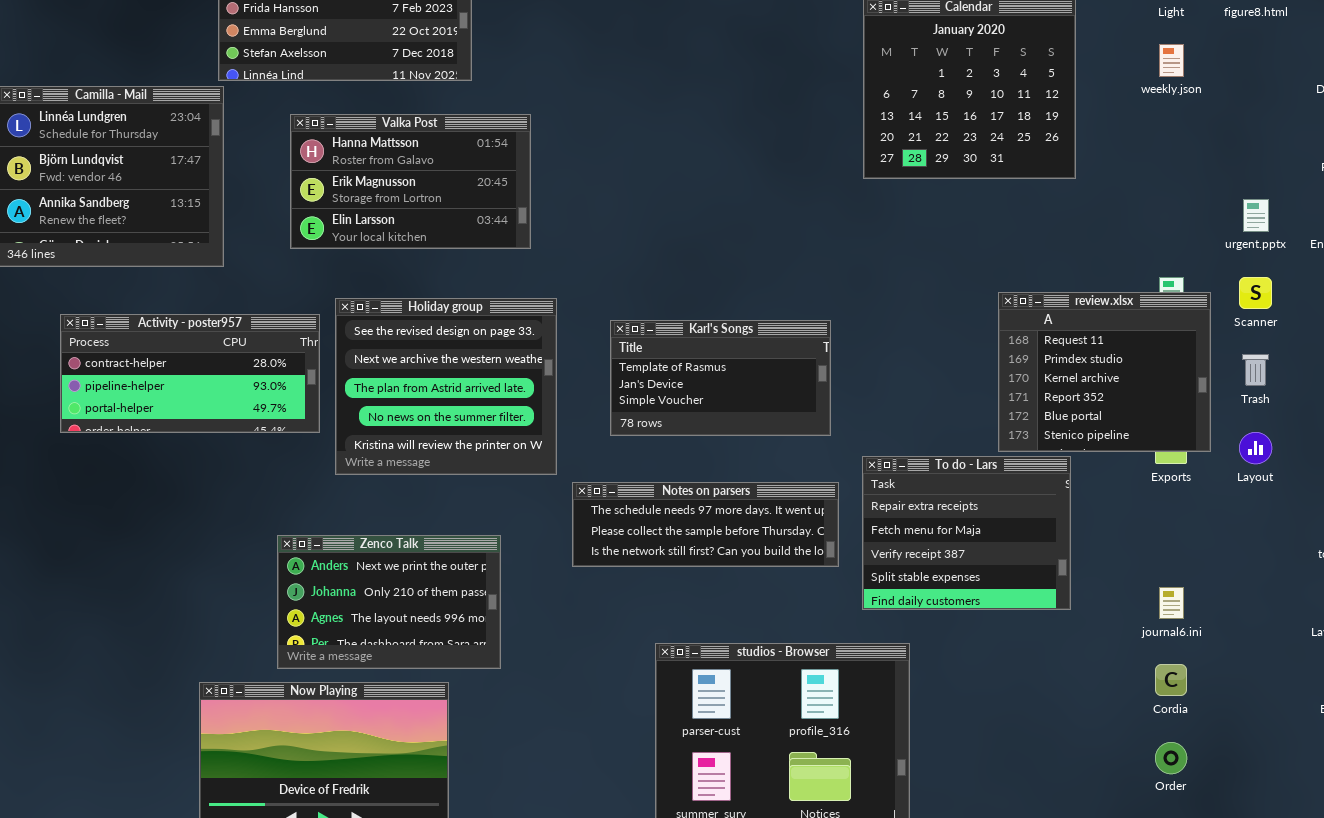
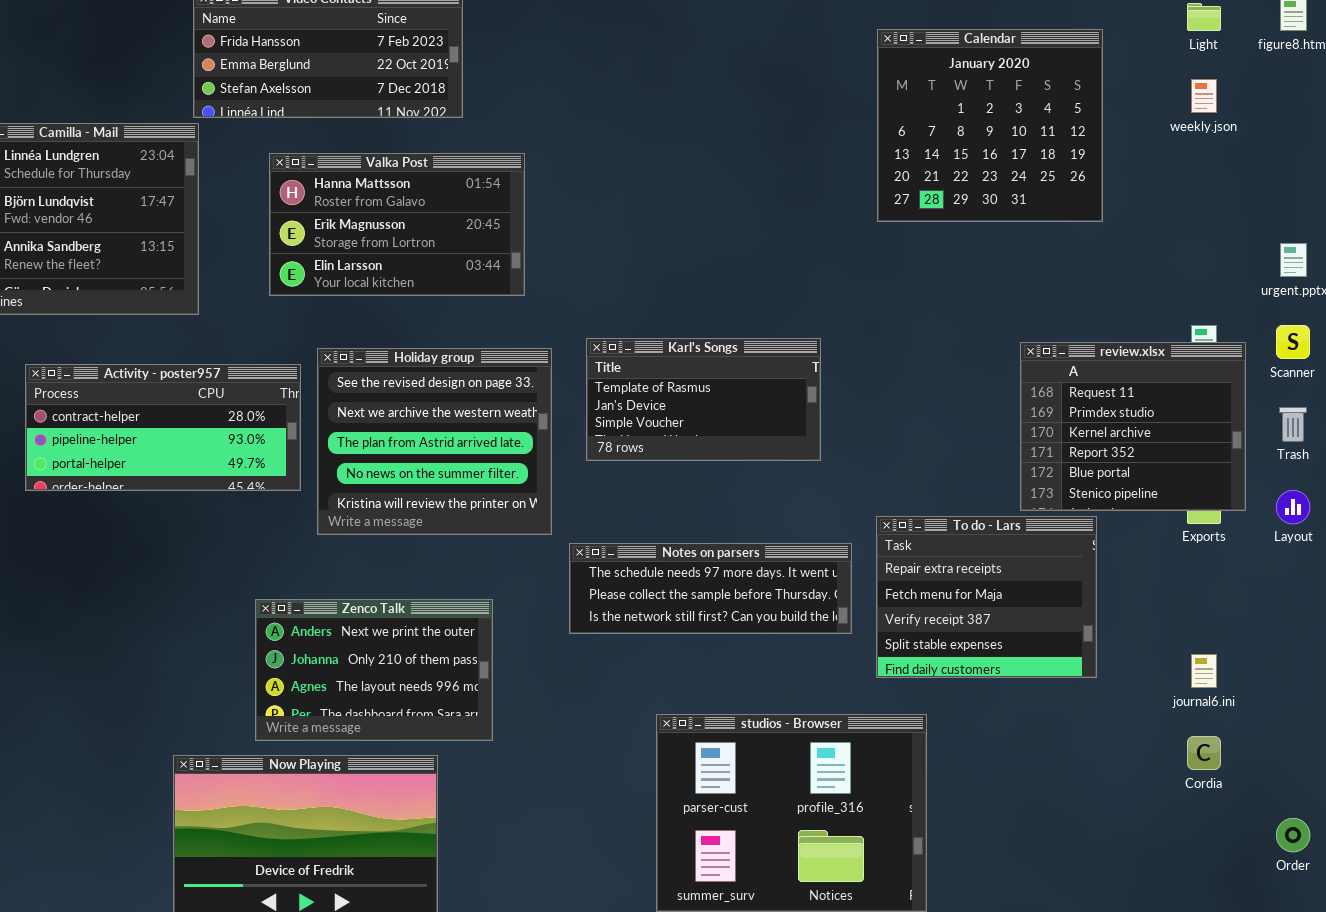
Karl's Songs: [610,320,831,436] -> [586,338,821,461], moved
Order: [1155,742,1187,774] -> [1276,818,1310,852], moved

